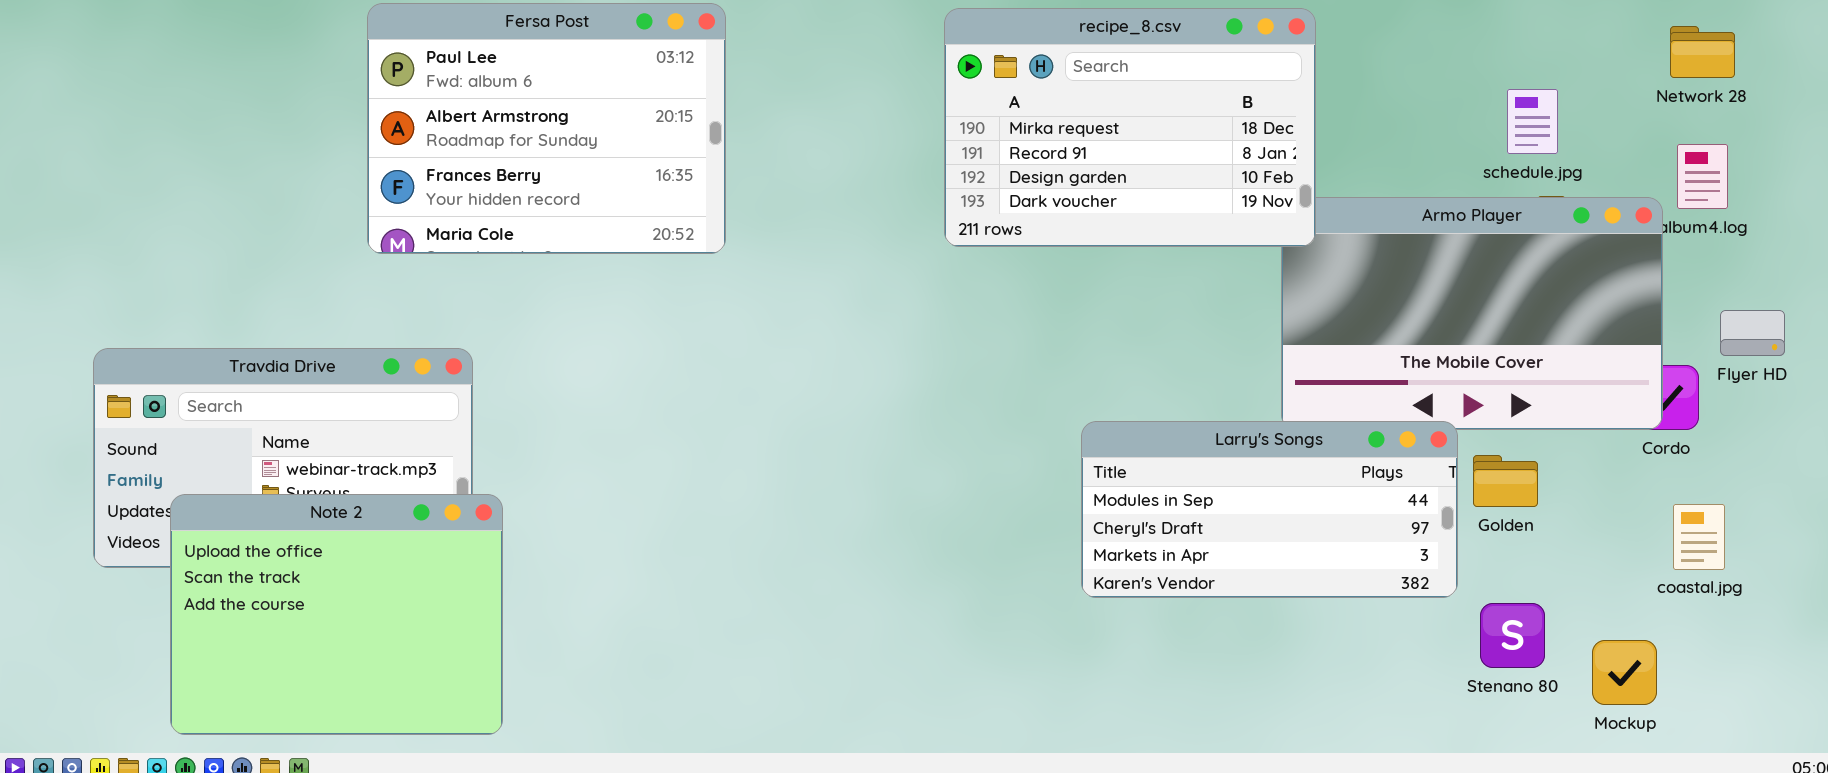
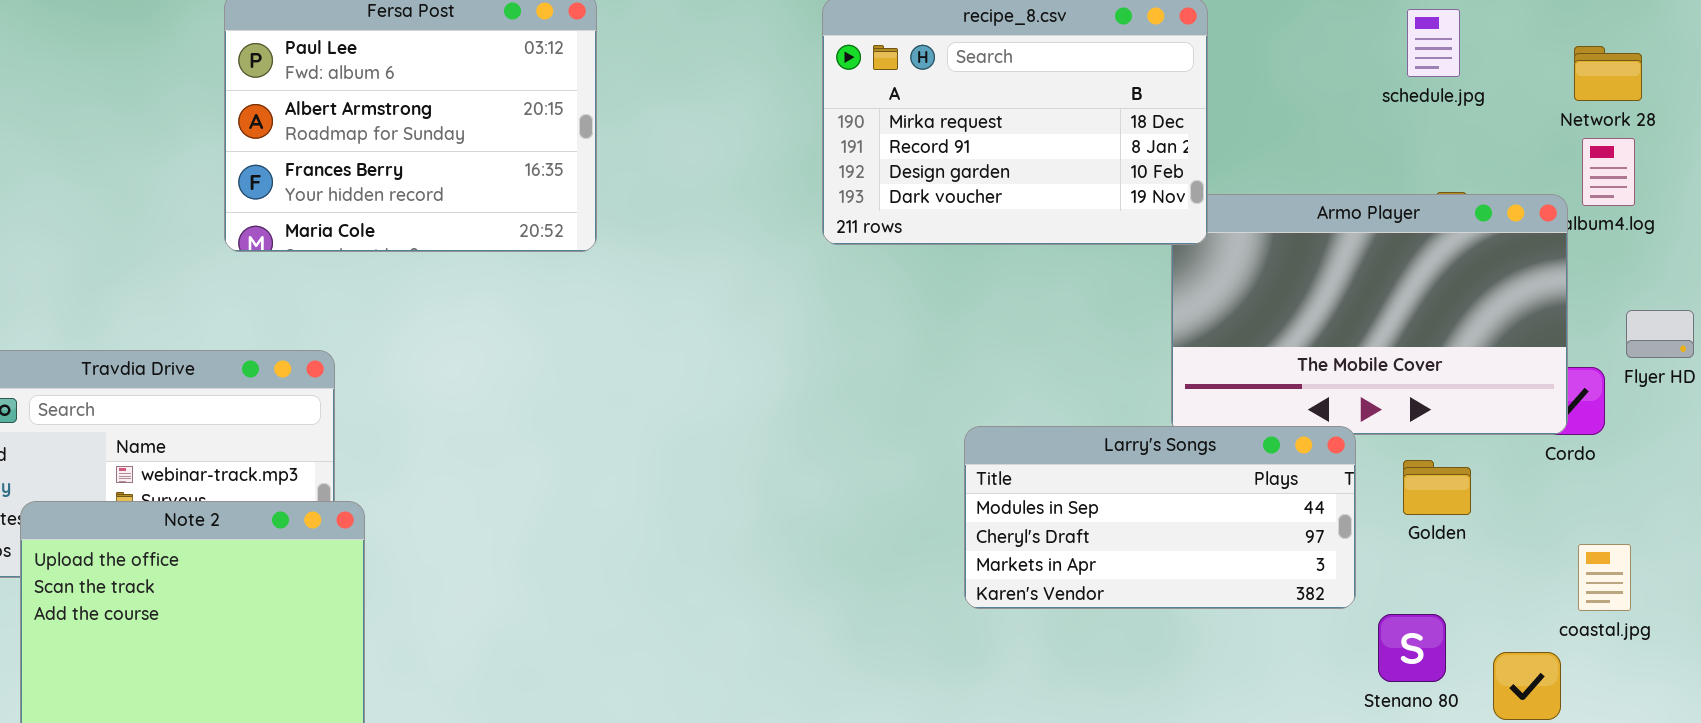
Network 28: [1670,26,1735,78] -> [1574,46,1642,101], moved
schedule.jpg: [1507,89,1558,154] -> [1407,9,1460,77], moved
Golden: [1473,455,1538,507] -> [1403,460,1471,515], moved
coastal.jpg: [1673,504,1725,570] -> [1578,544,1631,611], moved

